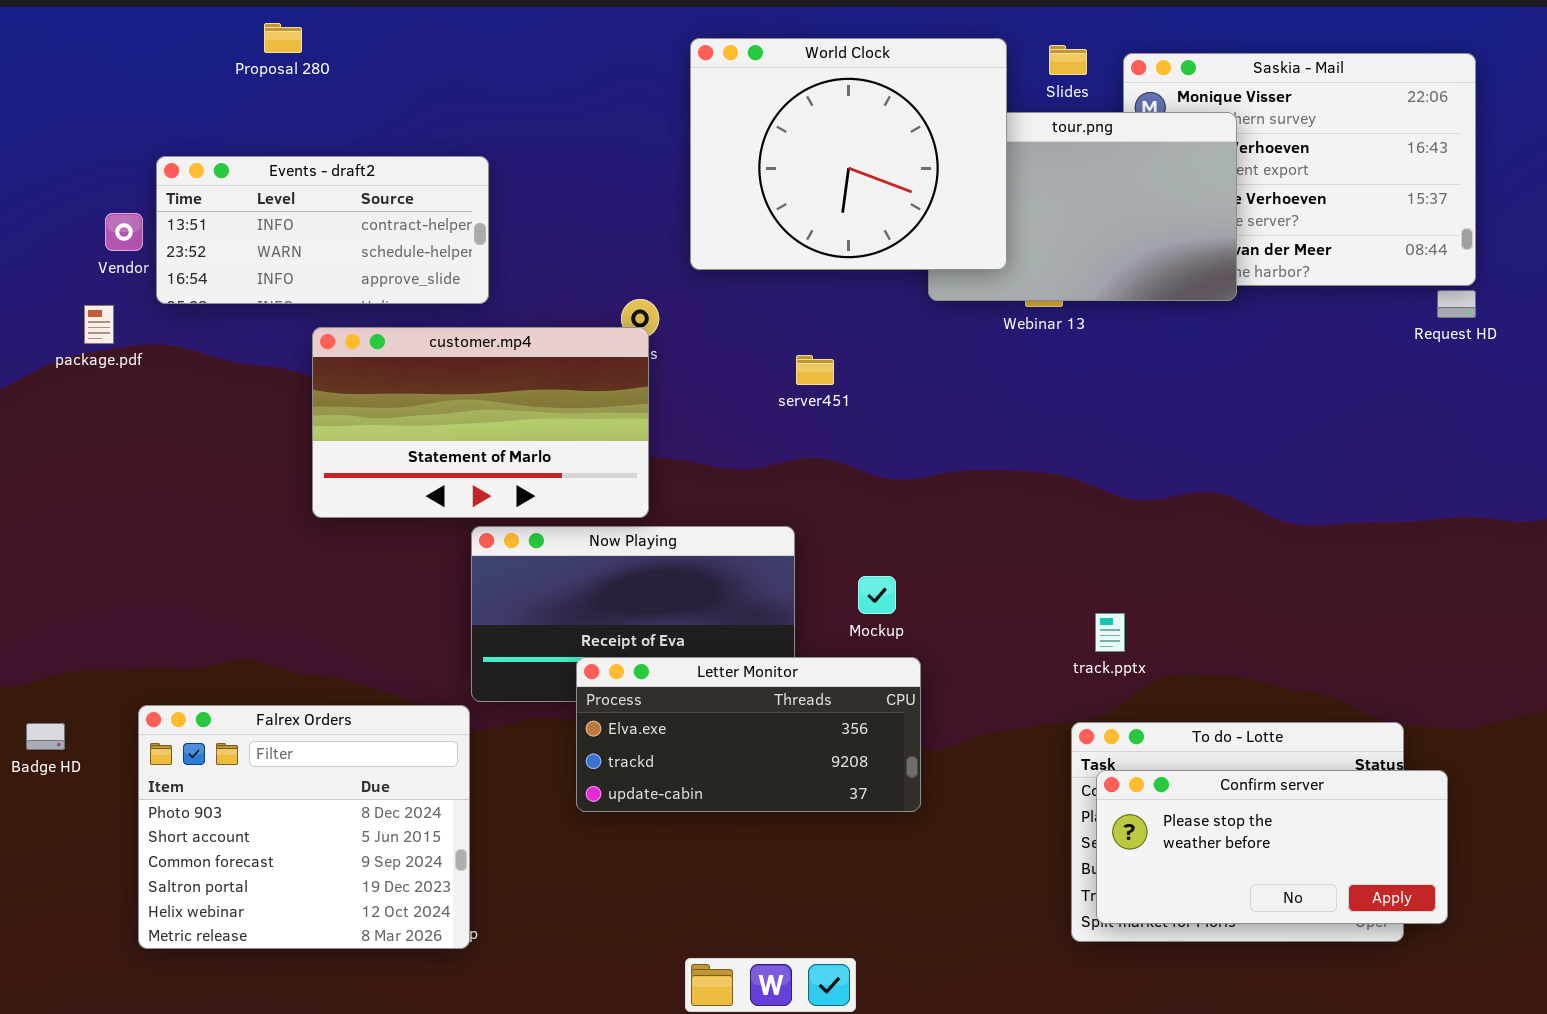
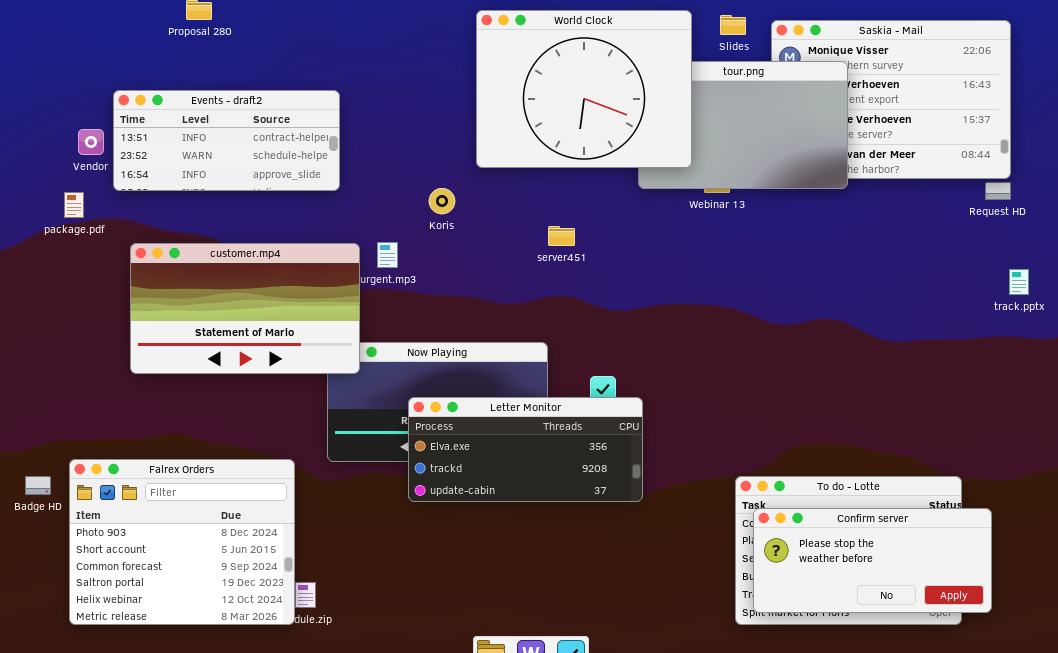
customer.mp4: [312,327,649,518] -> [130,243,360,374], moved
track.pptx: [1095,613,1125,652] -> [1009,269,1029,295], moved
Letter Monitor: [576,657,921,812] -> [408,397,643,502], moved
Falrex Orders: [138,705,470,949] -> [69,459,295,625], moved

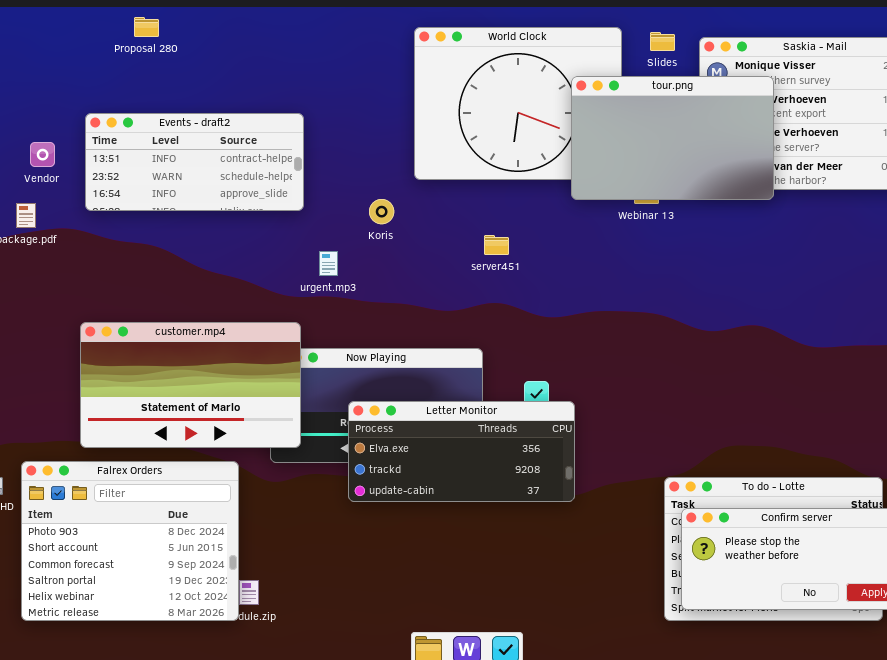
tour.png: [638,61,848,189] -> [571,76,774,200], raised
Events - draft2: [113,90,340,191] -> [85,113,304,211], moved
customer.mp4: [130,243,360,374] -> [80,322,301,448], moved

